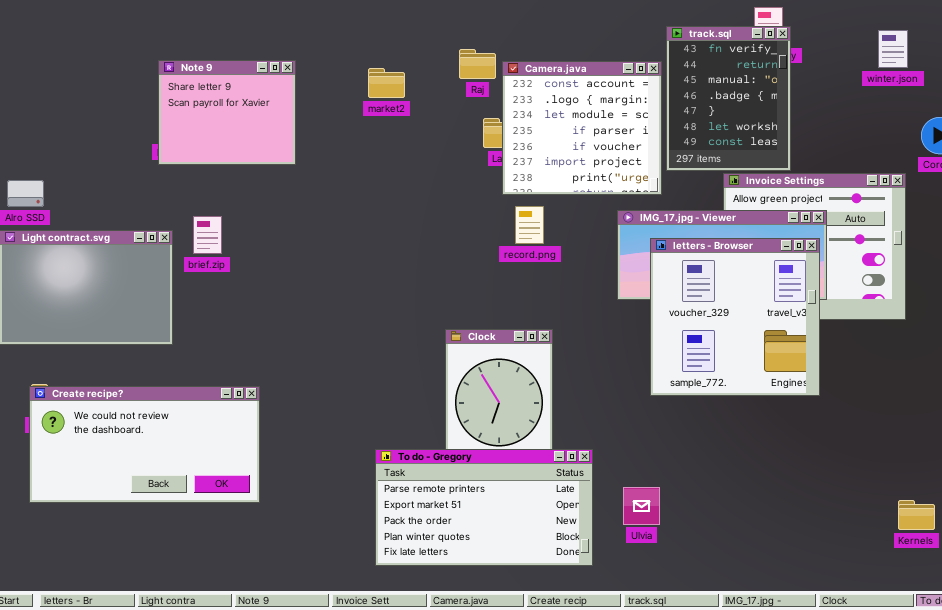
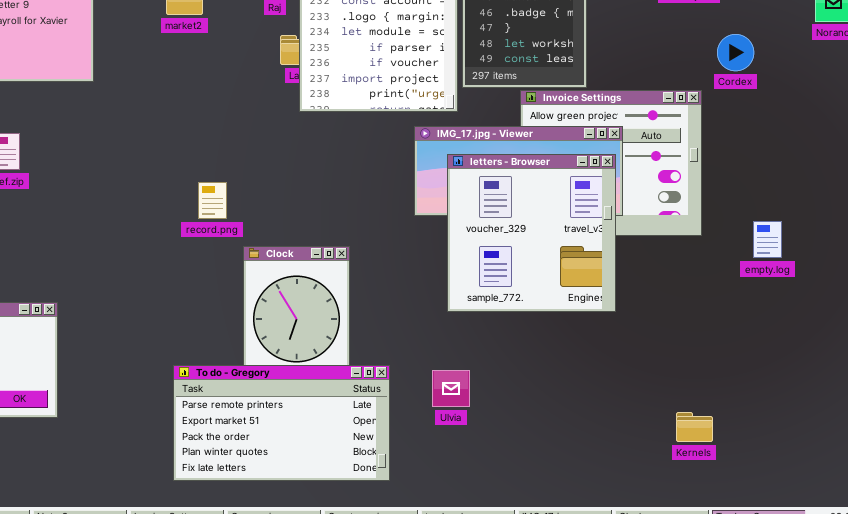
record.png: [515,206,544,244] -> [198,182,227,219], moved
Ulvia: [623,487,660,525] -> [432,370,470,407], moved
Kernels: [898,500,935,530] -> [676,412,713,442], moved

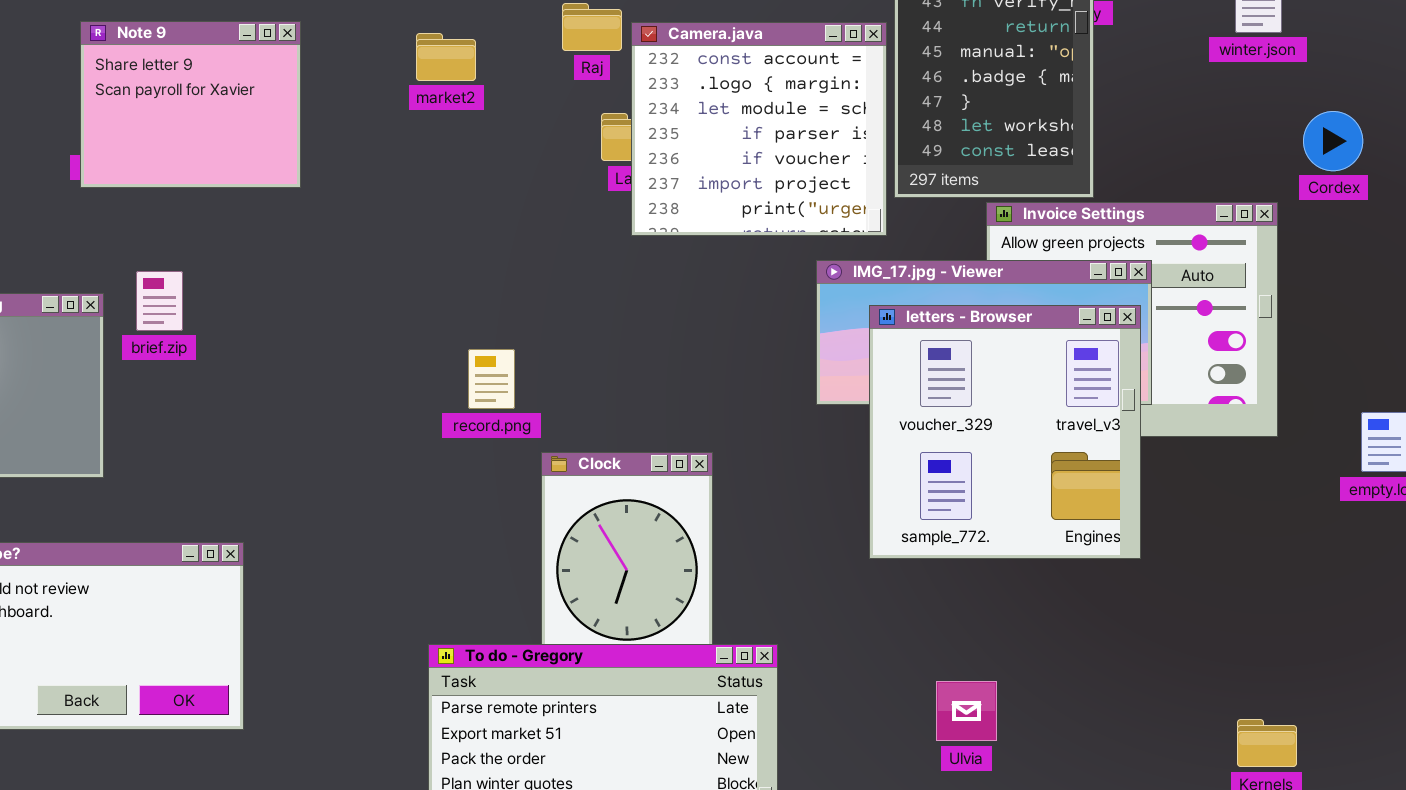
Ulvia: [432,370,470,407] -> [936,681,997,741], moved

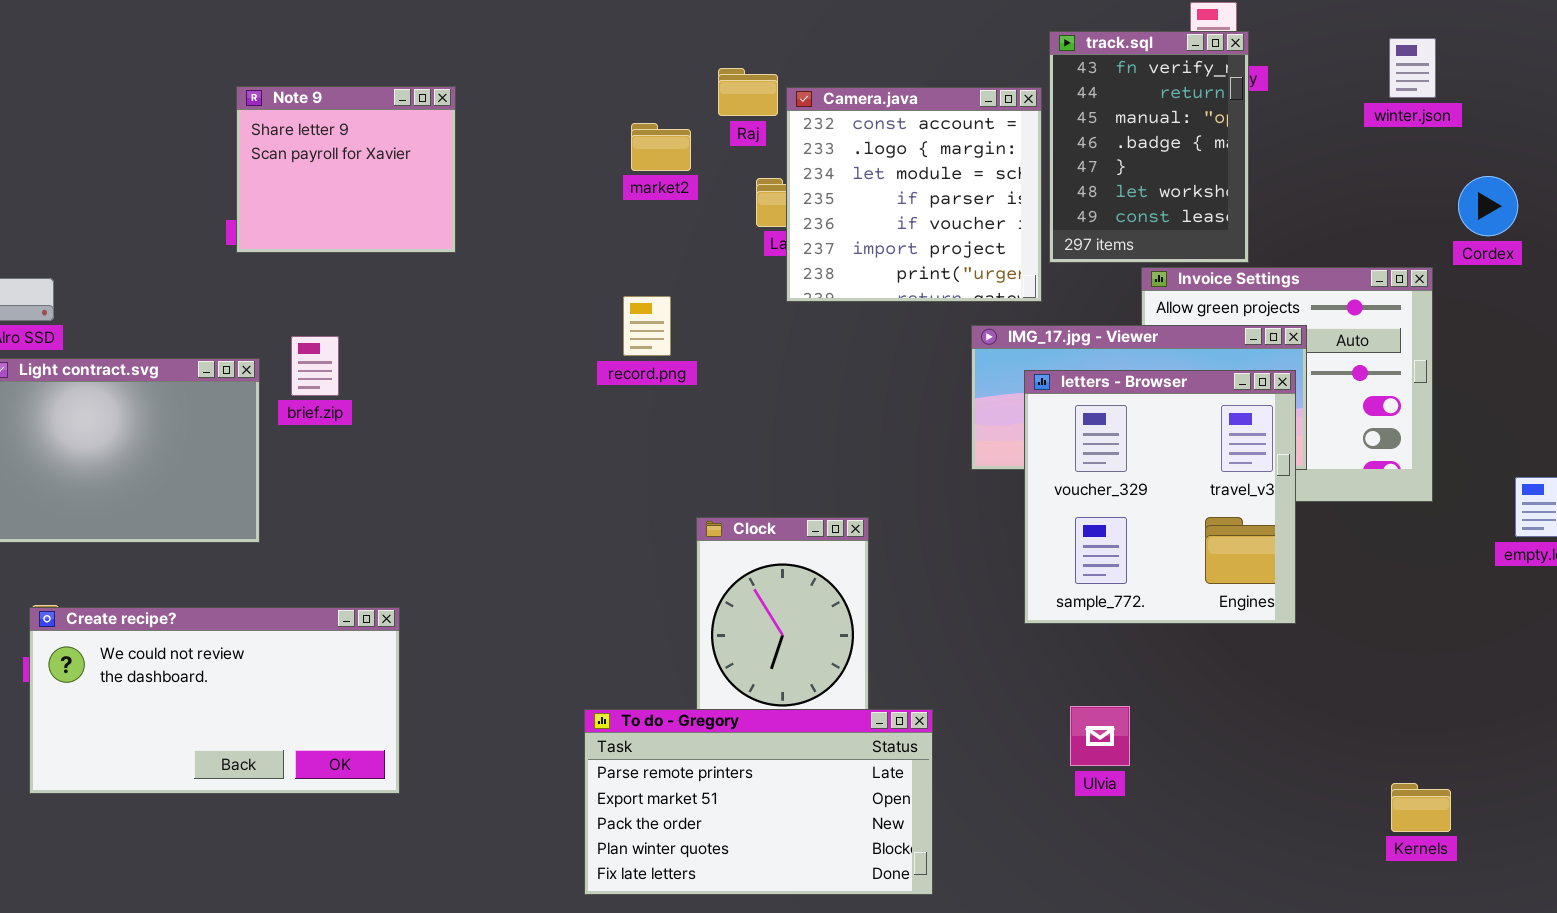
market2: [416,33,476,81] -> [631,123,691,171], moved
record.png: [468,349,515,409] -> [623,296,671,356], moved
Ulvia: [936,681,997,741] -> [1070,706,1130,766], moved

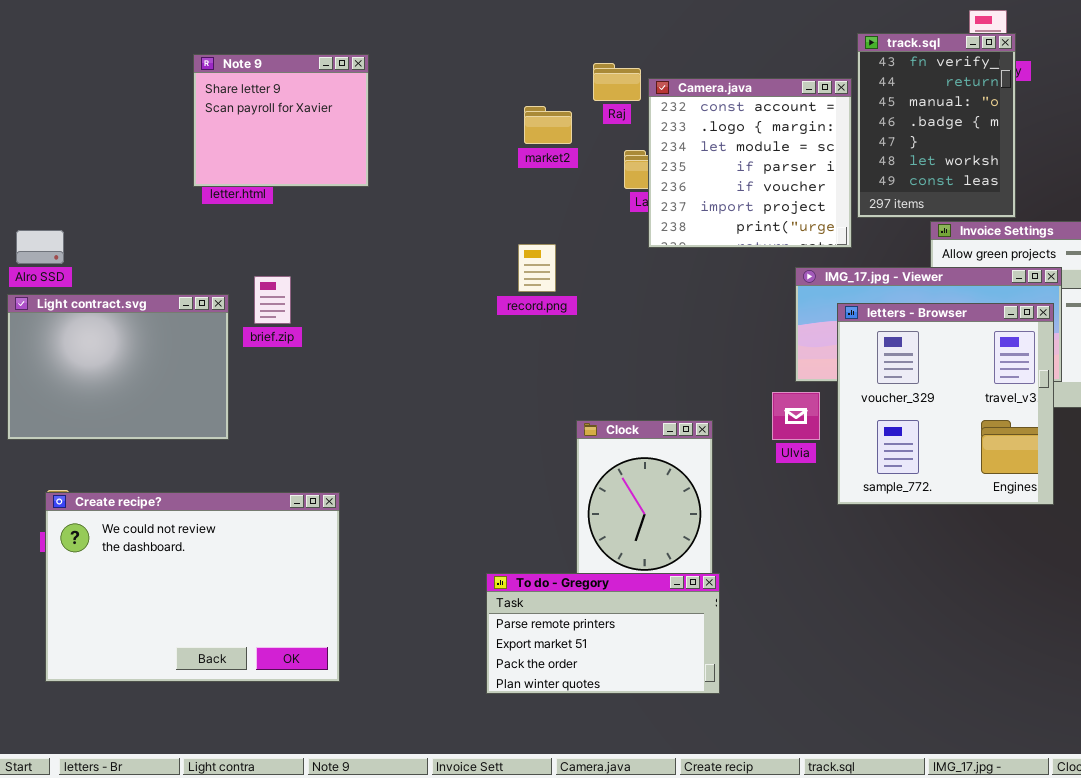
Note 9: [236,86,456,253] -> [193,54,369,187], moved
Create recipe?: [29,607,400,794] -> [45,492,340,682], resized
Ulvia: [1070,706,1130,766] -> [772,392,820,440], moved
To do - Gregory: [584,709,933,895] -> [486,573,720,694], resized

